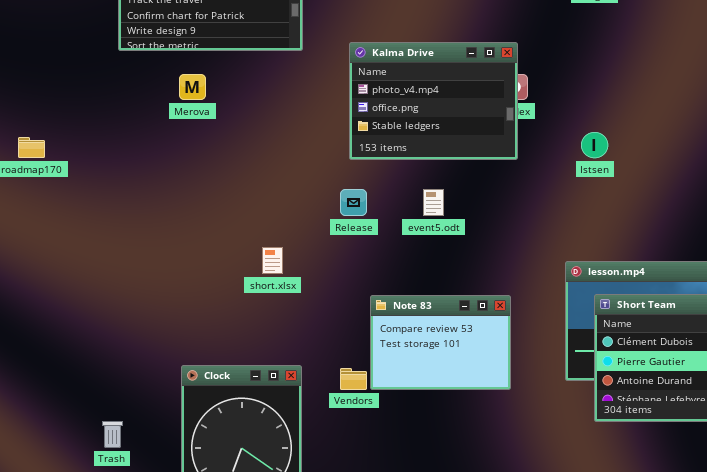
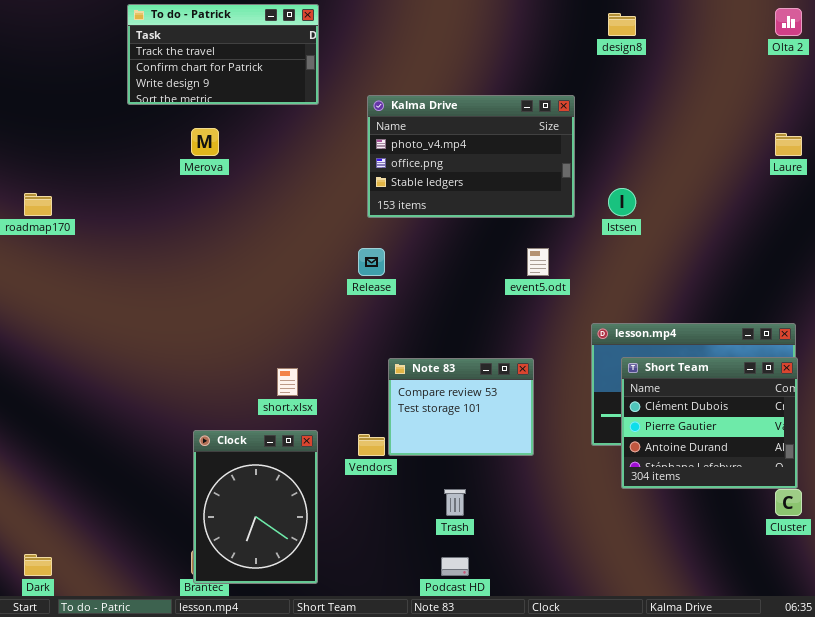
Kalma Drive: [349,42,518,160] -> [367,95,575,218], resized
event5.odt: [423,189,444,216] -> [527,248,549,276], moved
short.xlsx: [262,247,283,274] -> [277,368,298,396], moved
Trash: [102,421,123,448] -> [444,489,466,516], moved

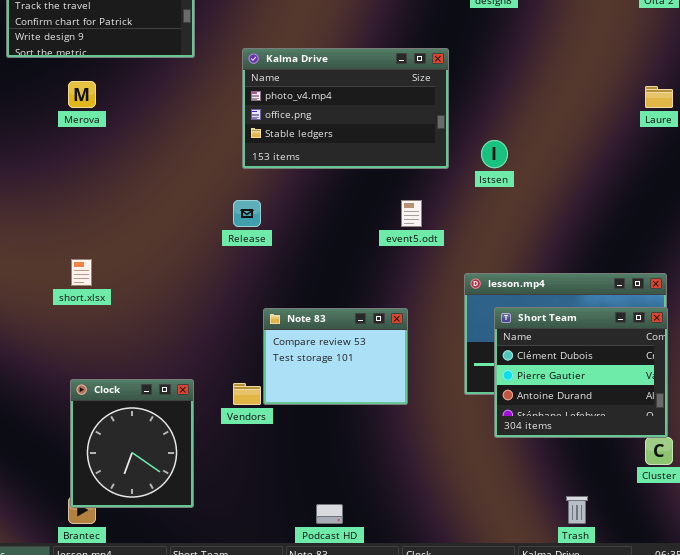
short.xlsx: [277,368,298,396] -> [71,259,92,286], moved
Clock: [193,430,318,584] -> [70,379,194,508], resized
Trash: [444,489,466,516] -> [566,496,588,524], moved

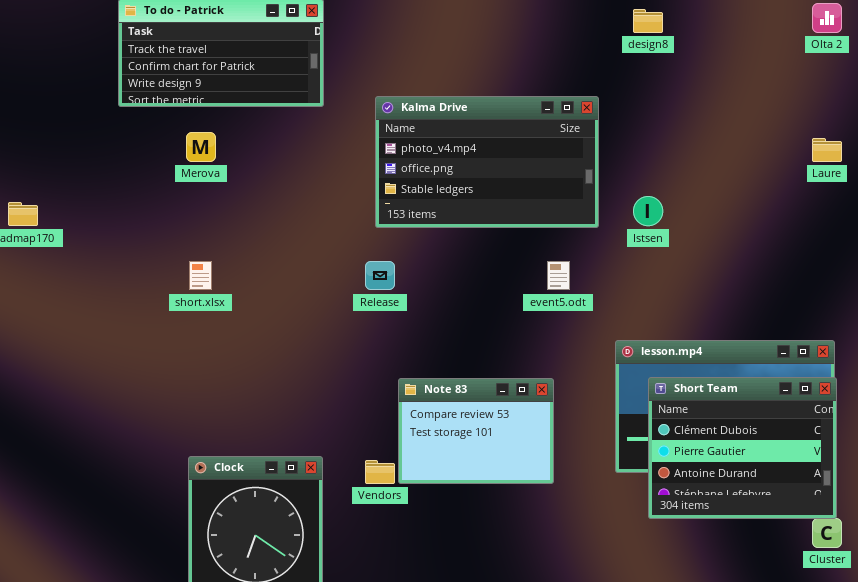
short.xlsx: [71,259,92,286] -> [189,261,212,290], moved

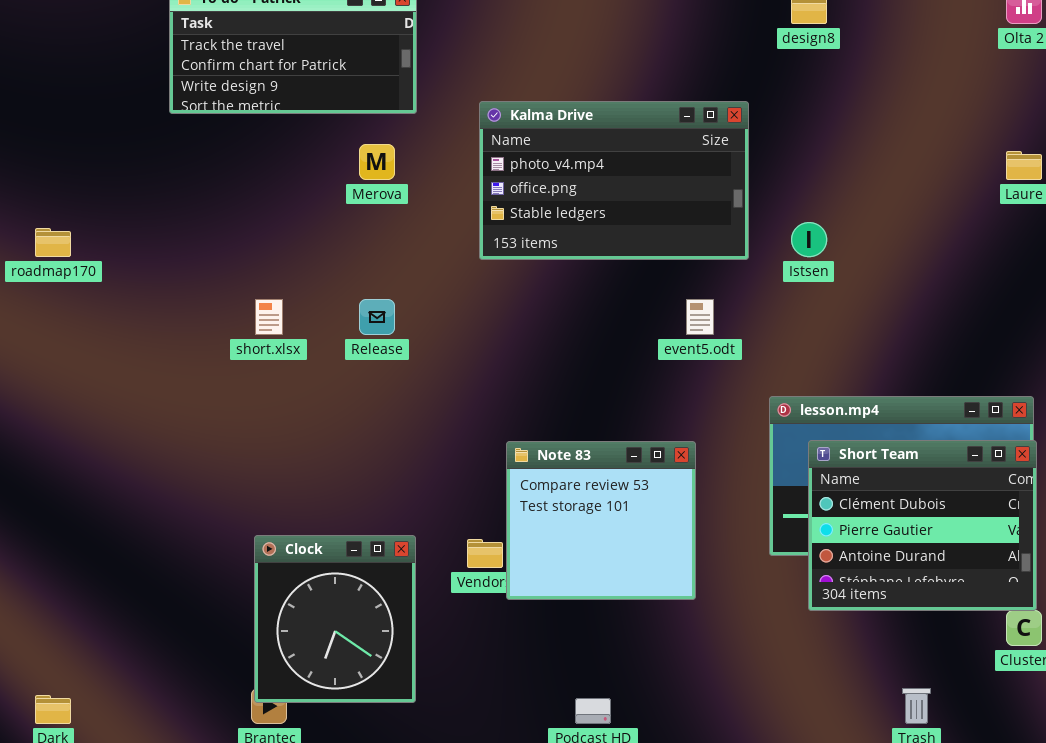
Merova: [186,132,216,162] -> [359,144,395,180], moved
Release: [365,261,395,290] -> [359,299,395,335], moved
Note 83: [398,378,554,484] -> [506,441,696,600], resized

